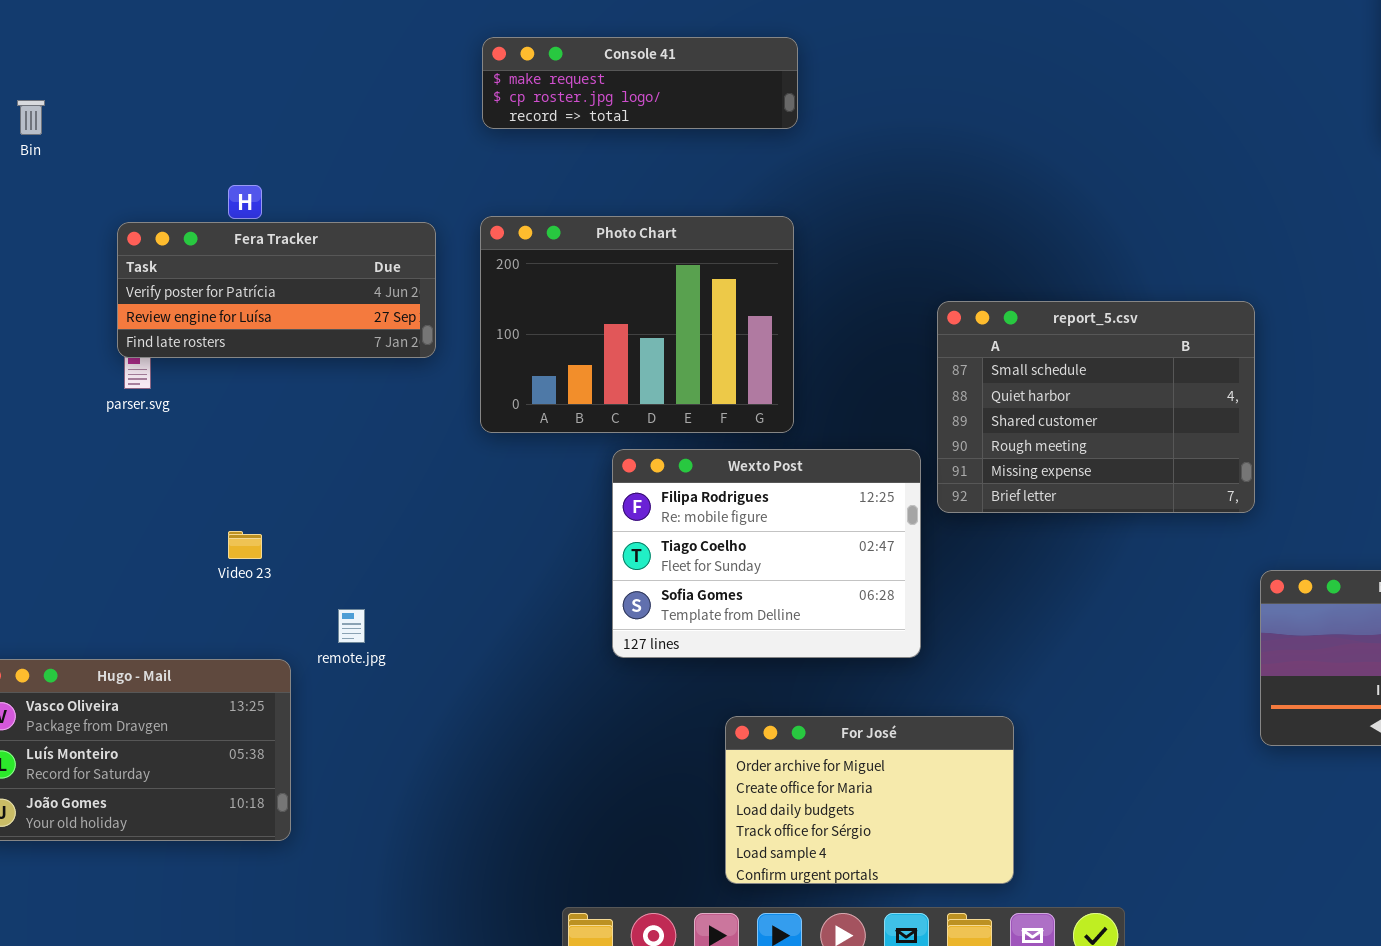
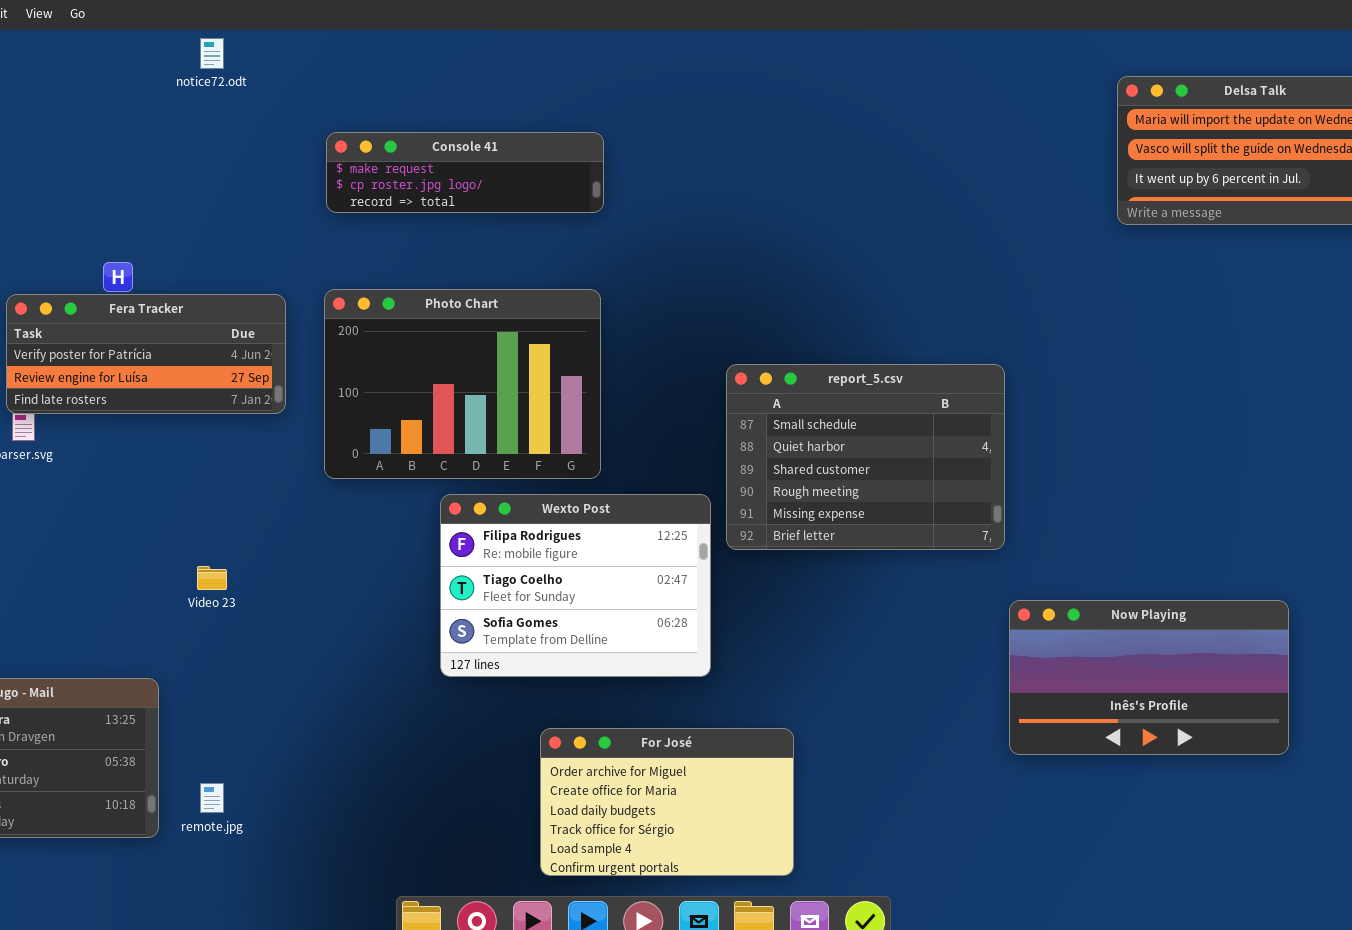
Video 23: [228,531,262,559] -> [197,566,227,590], moved
remote.jpg: [338,609,365,643] -> [200,783,224,813], moved

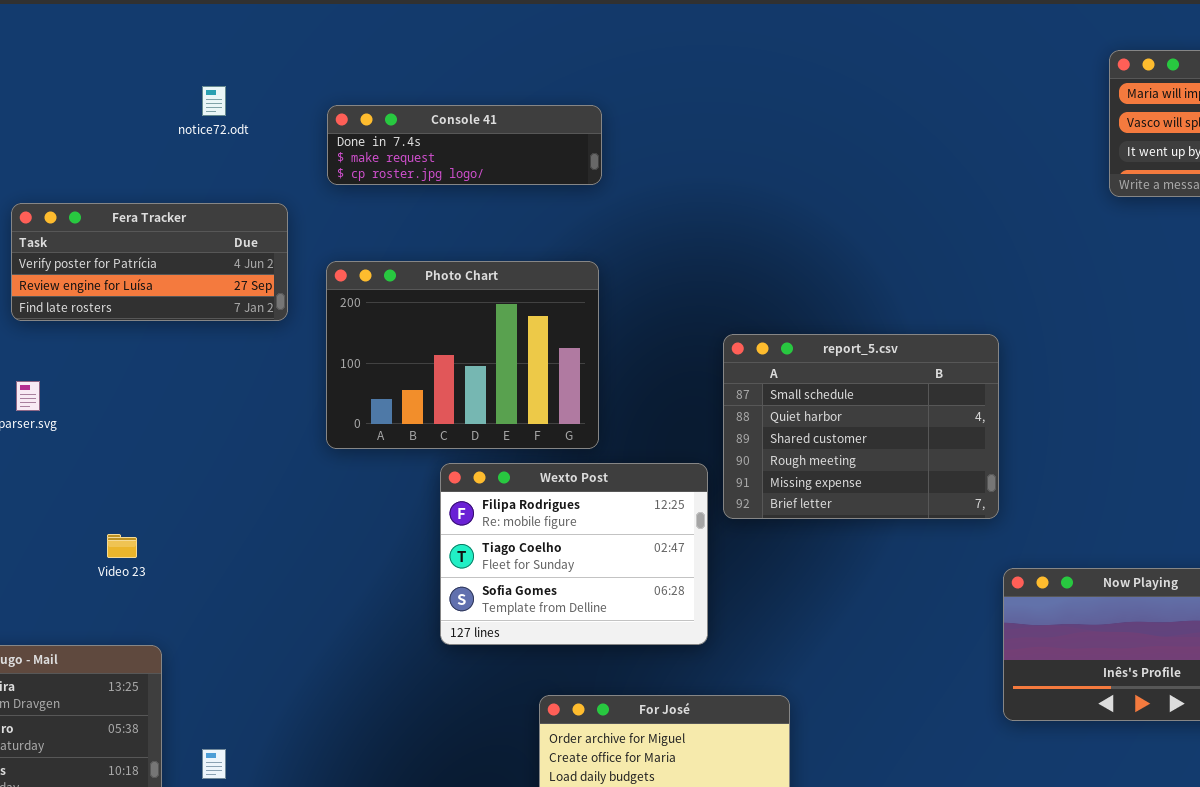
notice72.odt: [200,38,224,69] -> [202,86,226,116], moved
Console 41: [326,132,604,213] -> [327,105,602,185], scrolled up 1 row
Fera Tracker: [6,294,286,414] -> [11,203,288,321], moved
Video 23: [197,566,227,590] -> [107,534,137,558], moved

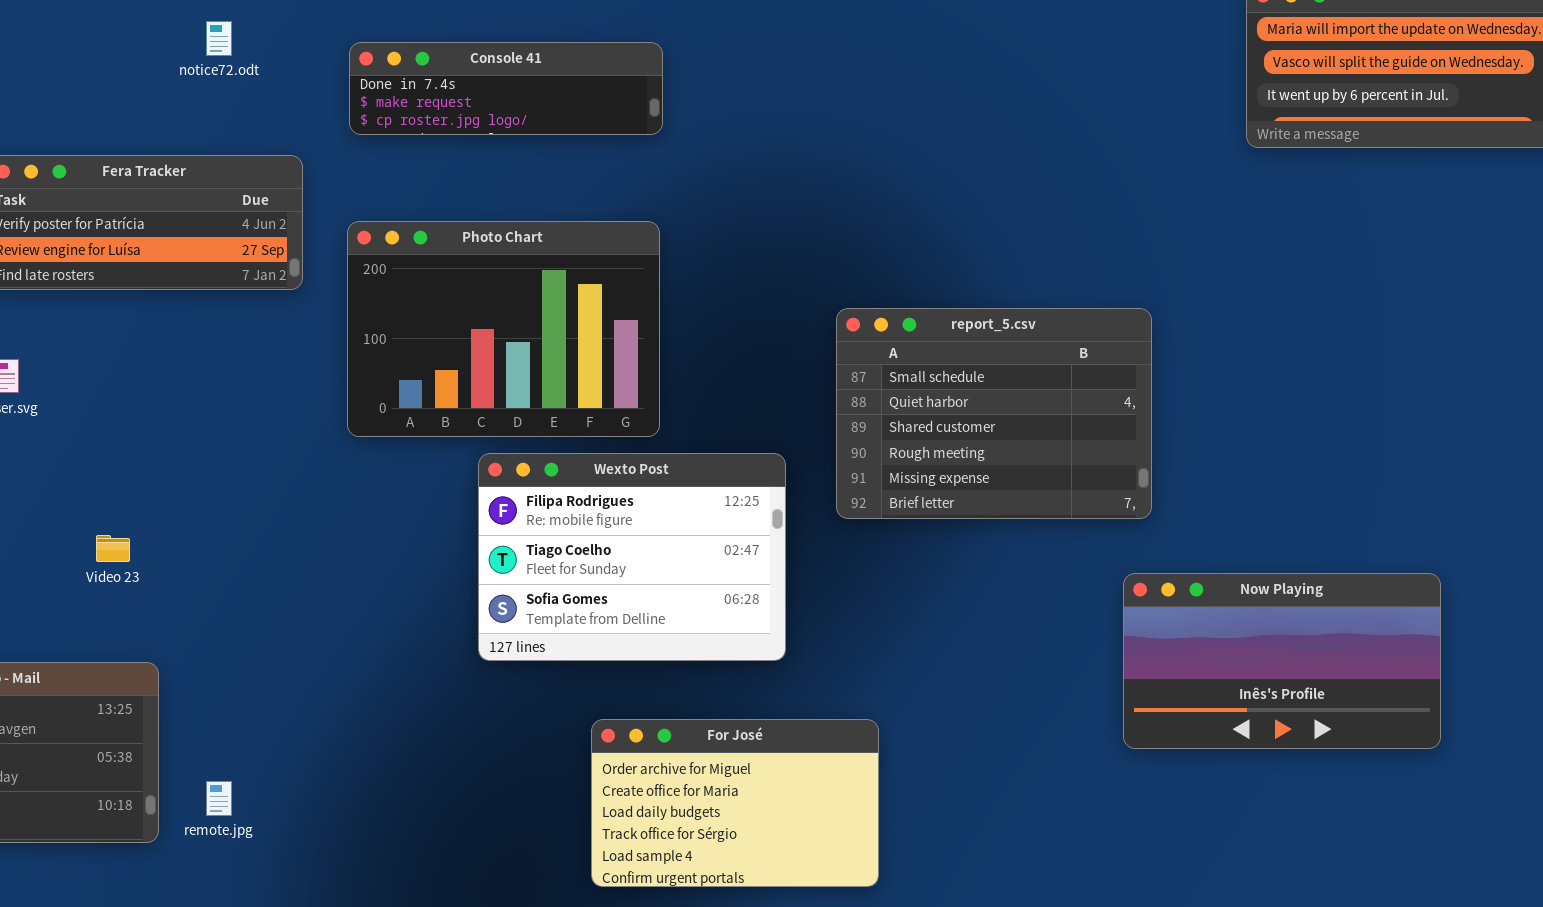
report_5.csv: [723,334,999,519] -> [836,308,1152,519], moved

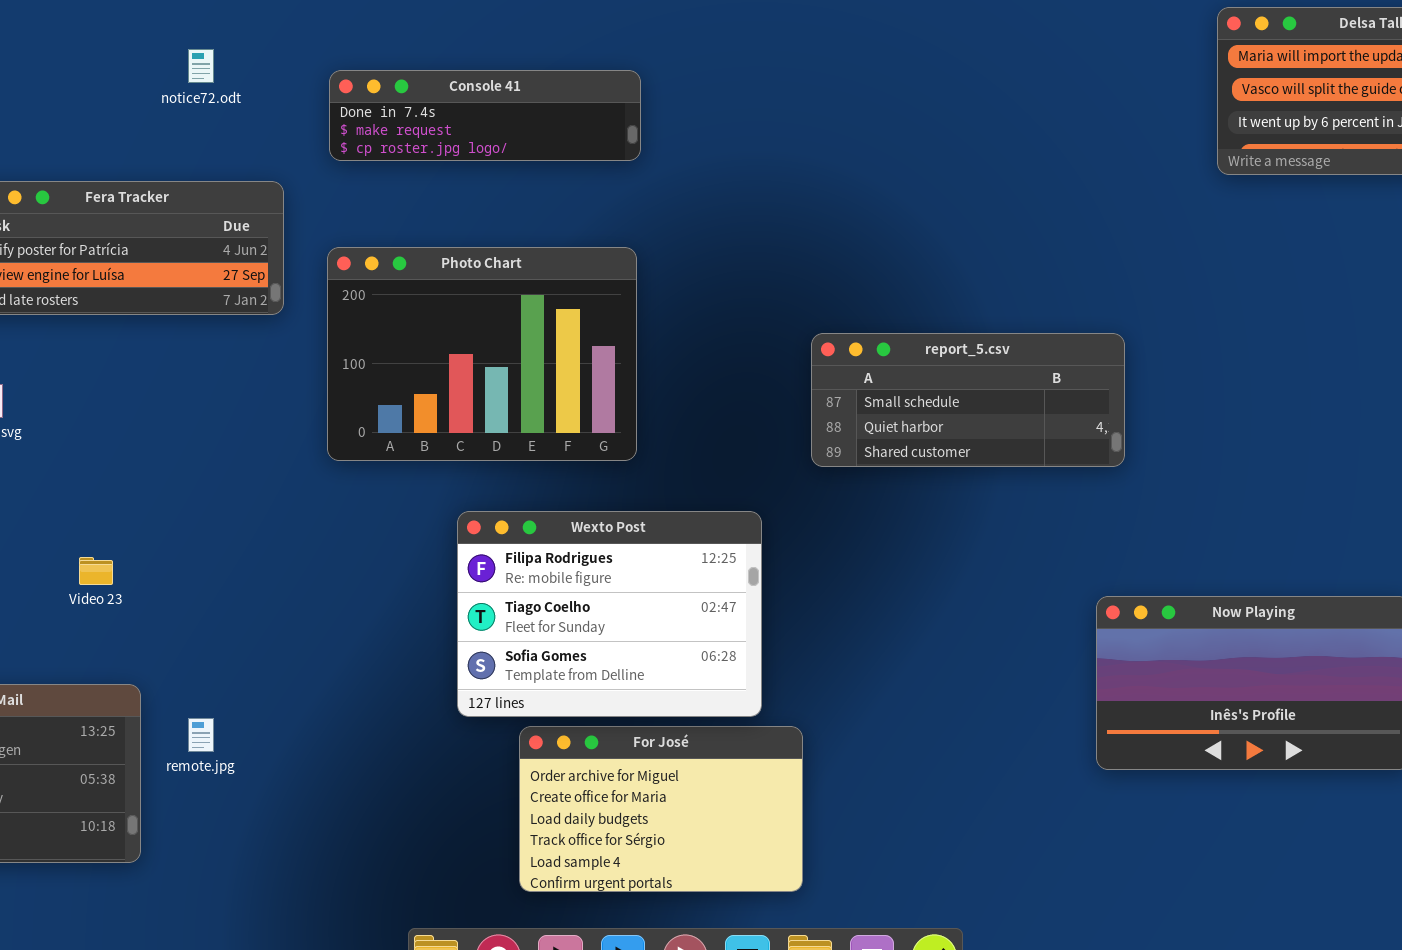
report_5.csv: [836,308,1152,519] -> [811,333,1125,467], resized
Wexto Post: [478,453,786,661] -> [457,511,762,717], moved
For José: [591,719,879,887] -> [519,726,803,892], moved
remote.jpg: [206,781,232,816] -> [188,718,214,752], moved

